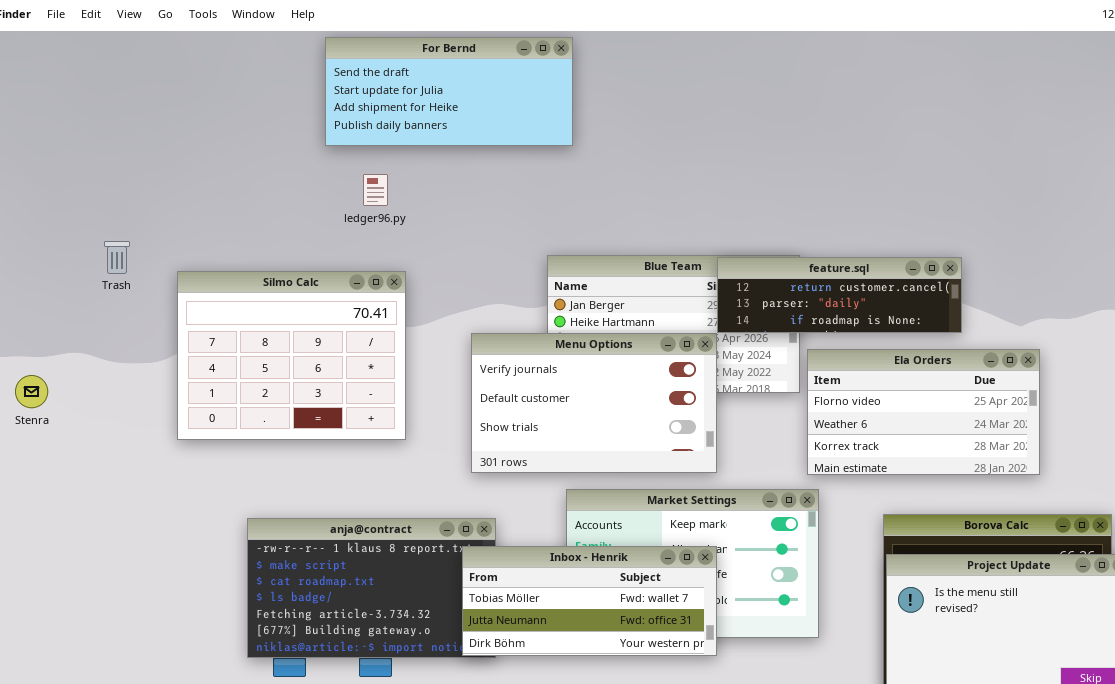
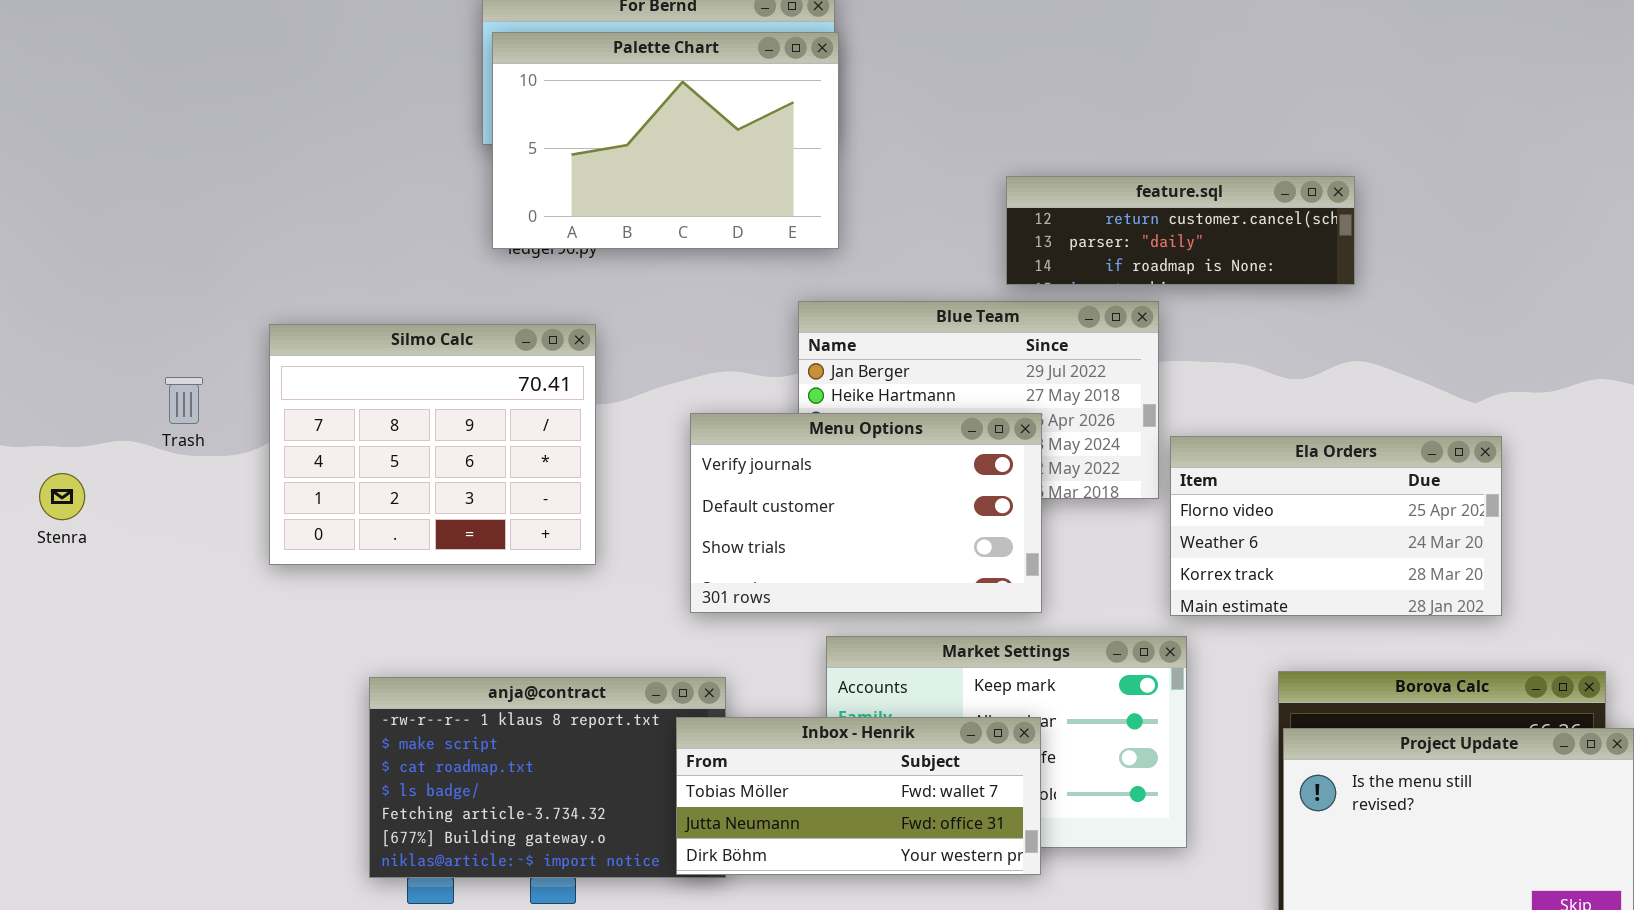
Palette Chart: none -> [492,32,839,249], opened
Trash: [104,241,130,274] -> [165,377,203,424], moved
feature.sql: [717,257,962,333] -> [1006,176,1355,285], moved

